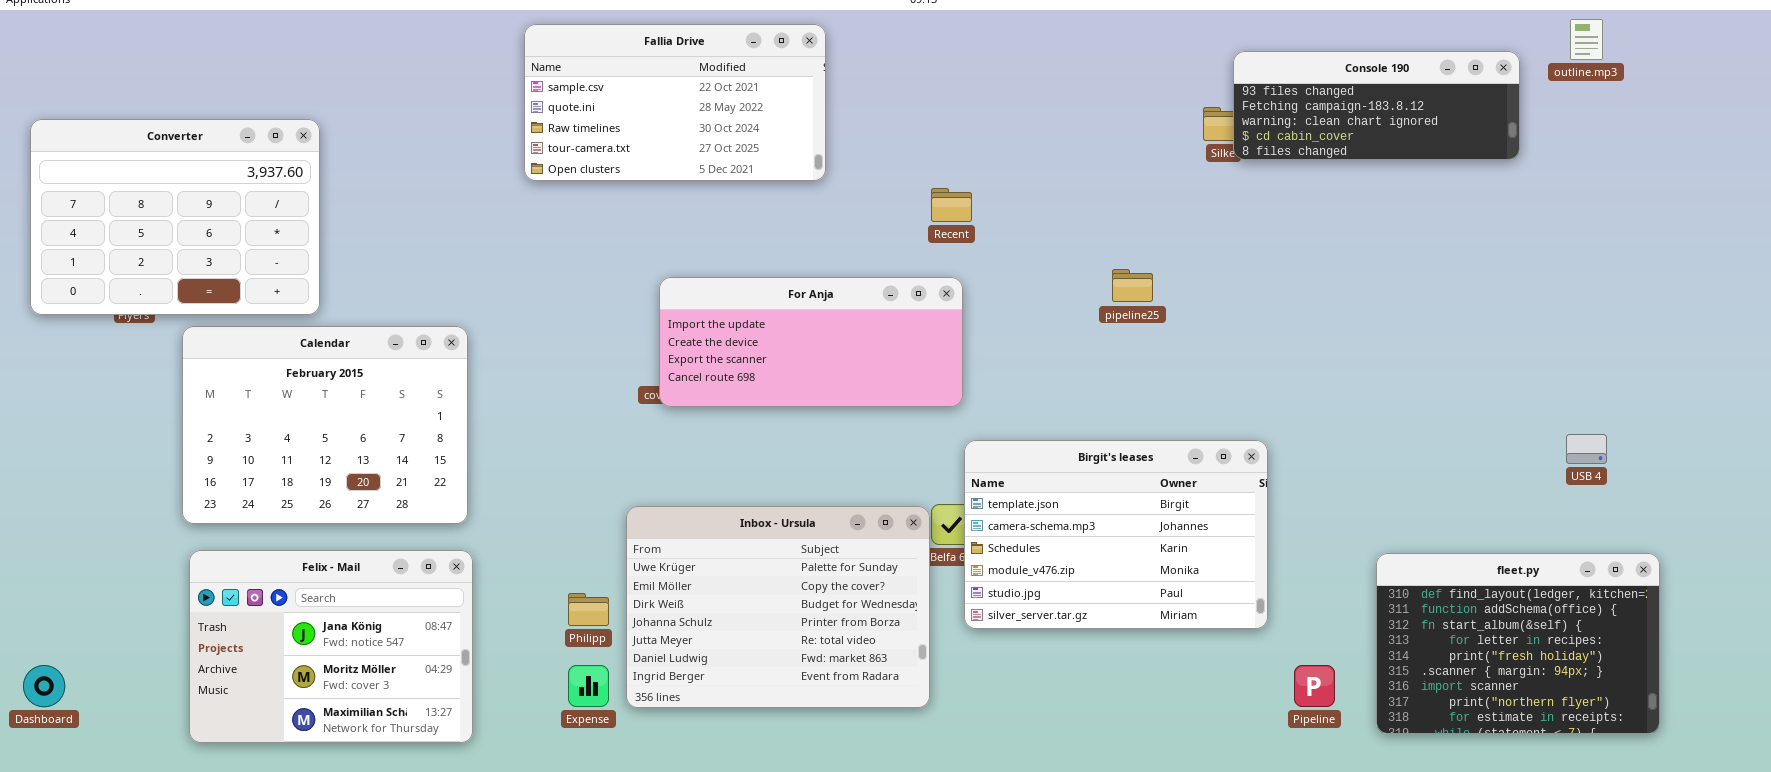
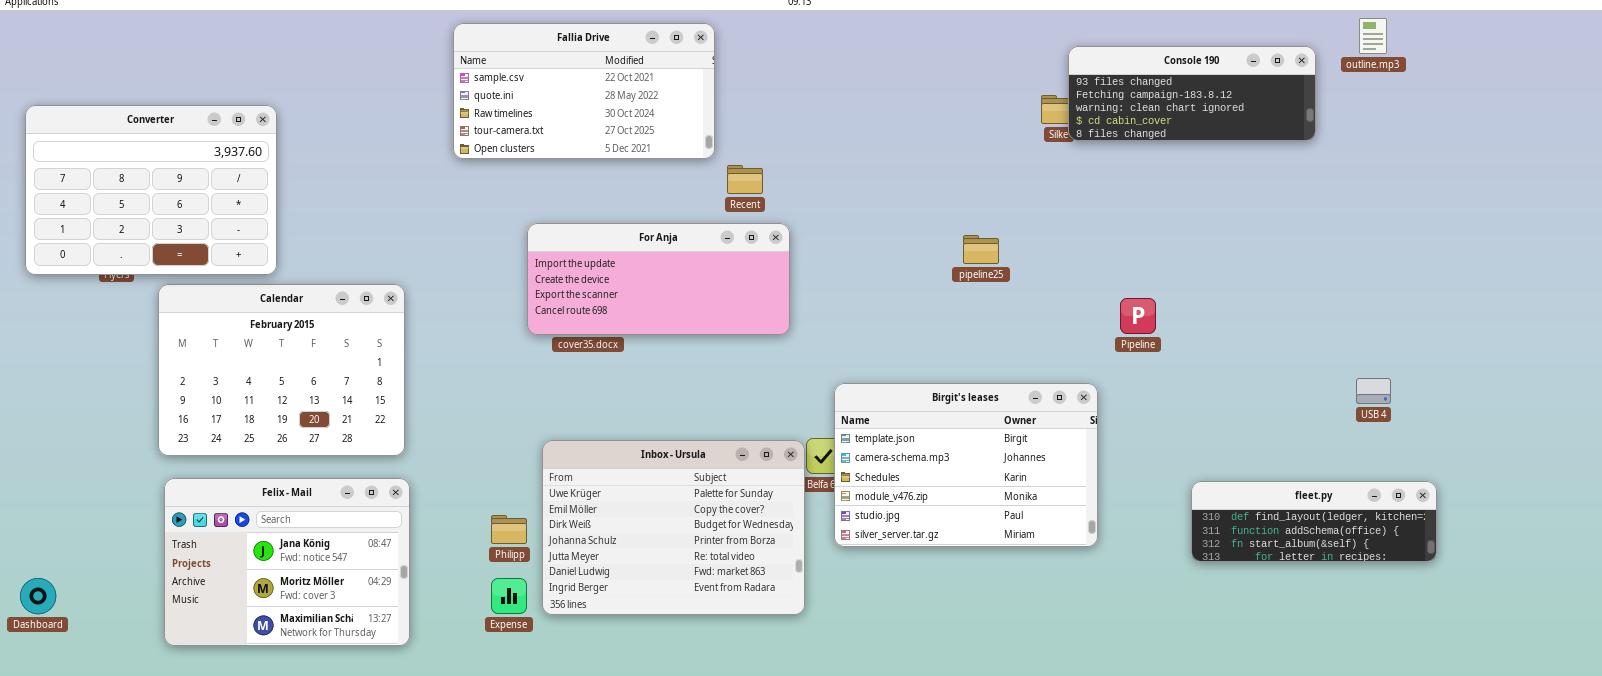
Recent: [931,188,972,222] -> [727,165,763,194], moved
For Anja: [659,277,963,407] -> [527,223,790,335], moved
fleet.py: [1376,553,1660,734] -> [1191,481,1437,562], resized
Pipeline: [1294,665,1335,707] -> [1120,298,1156,334], moved

